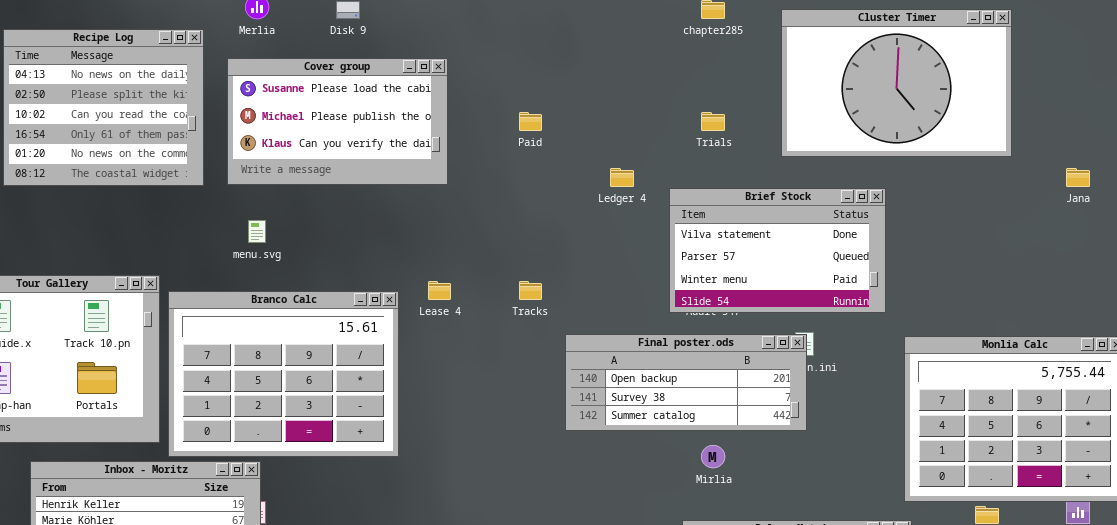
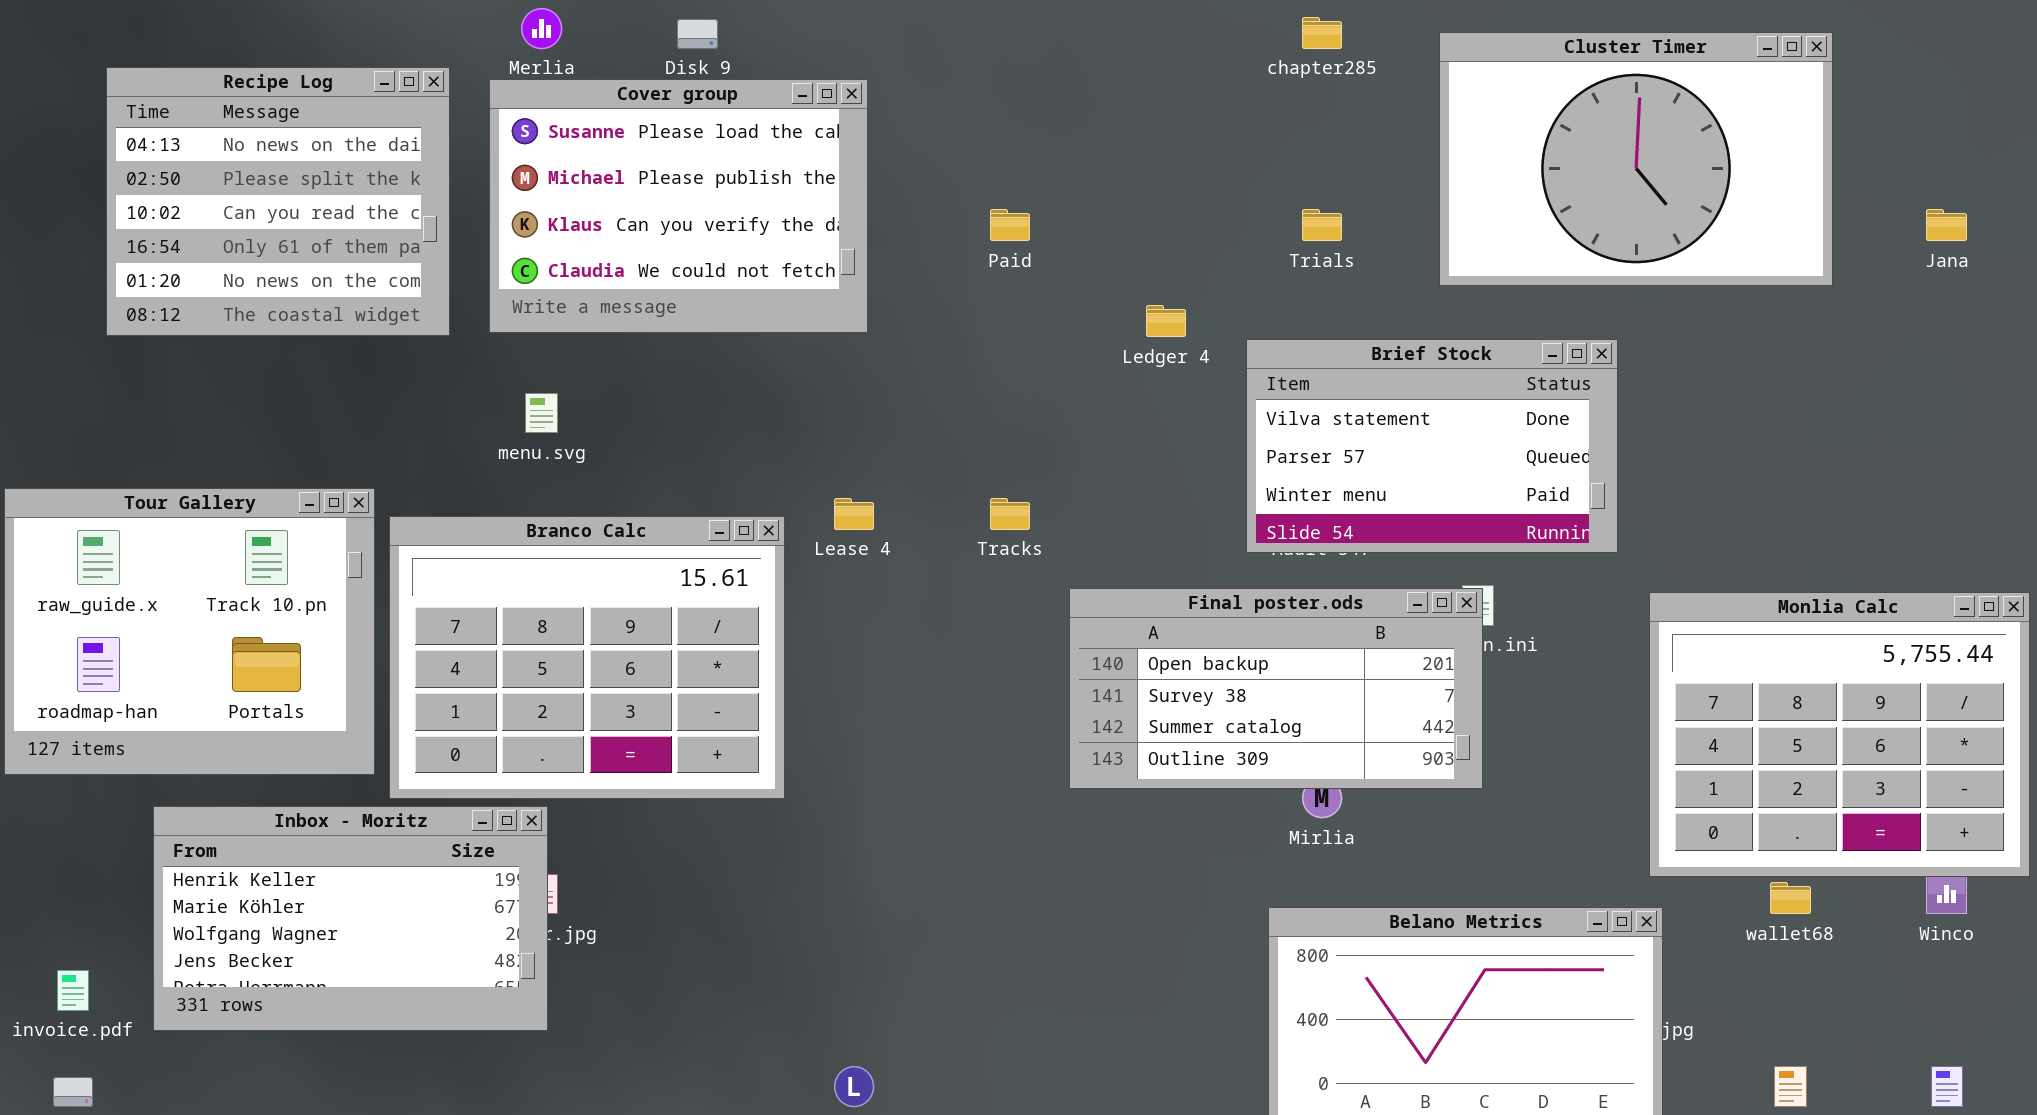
Cover group: [227,58,448,185] -> [489,79,868,333], resized
Jana: [1066,168,1090,187] -> [1926,209,1967,241], moved
Final poster.ods: [565,334,807,431] -> [1069,588,1483,789], resized

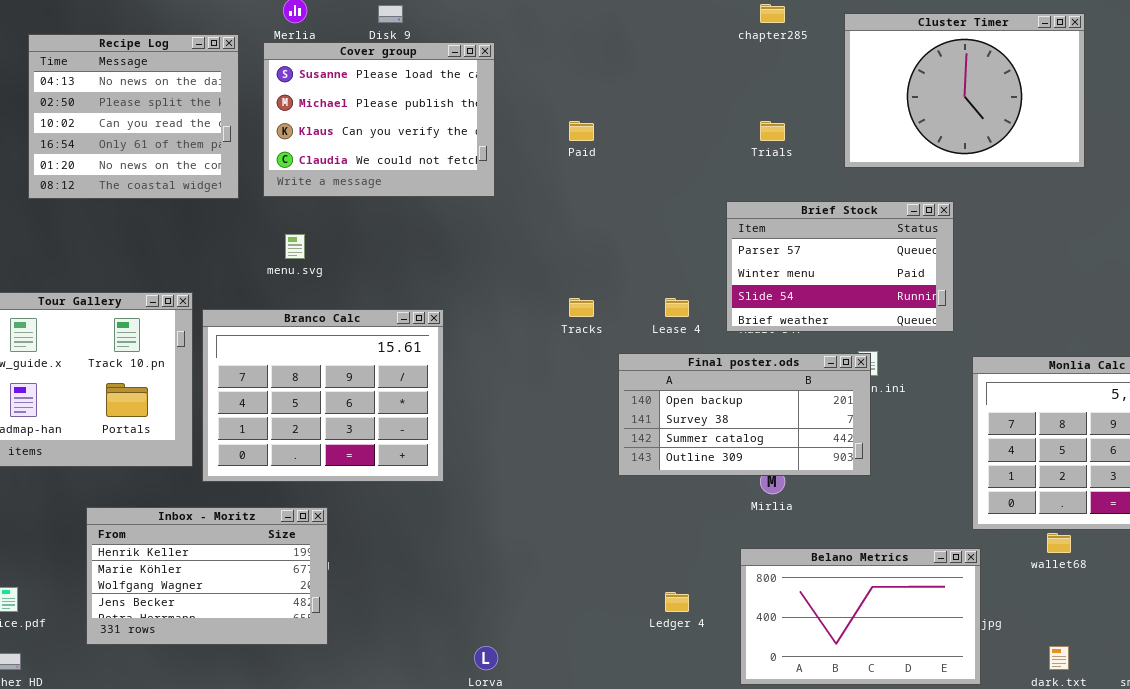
Ledger 4: [1146,305,1186,337] -> [665,592,689,612], moved
Brief Stock: [1246,339,1618,553] -> [726,201,954,332], scrolled down 1 row
Lease 4: [834,498,874,530] -> [665,298,689,317], moved
Inbox - Moritz: [153,806,548,1031] -> [86,507,328,645], moved

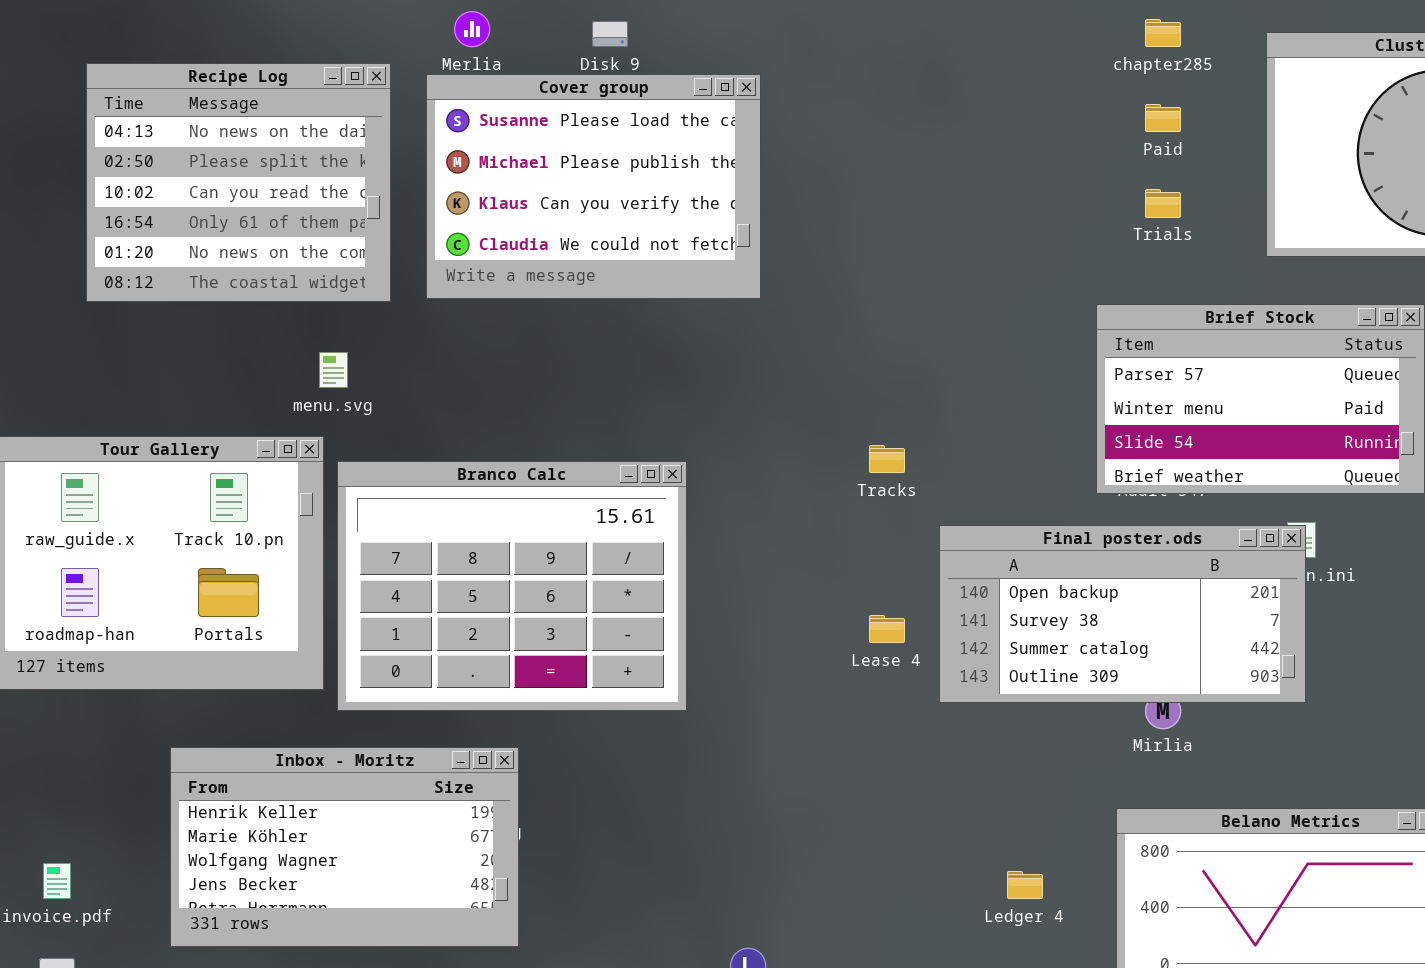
Paid: [569,121,594,141] -> [1145,104,1181,132], moved
menu.svg: [285,234,305,259] -> [319,352,348,388], moved
Lease 4: [665,298,689,317] -> [869,615,905,643], moved

